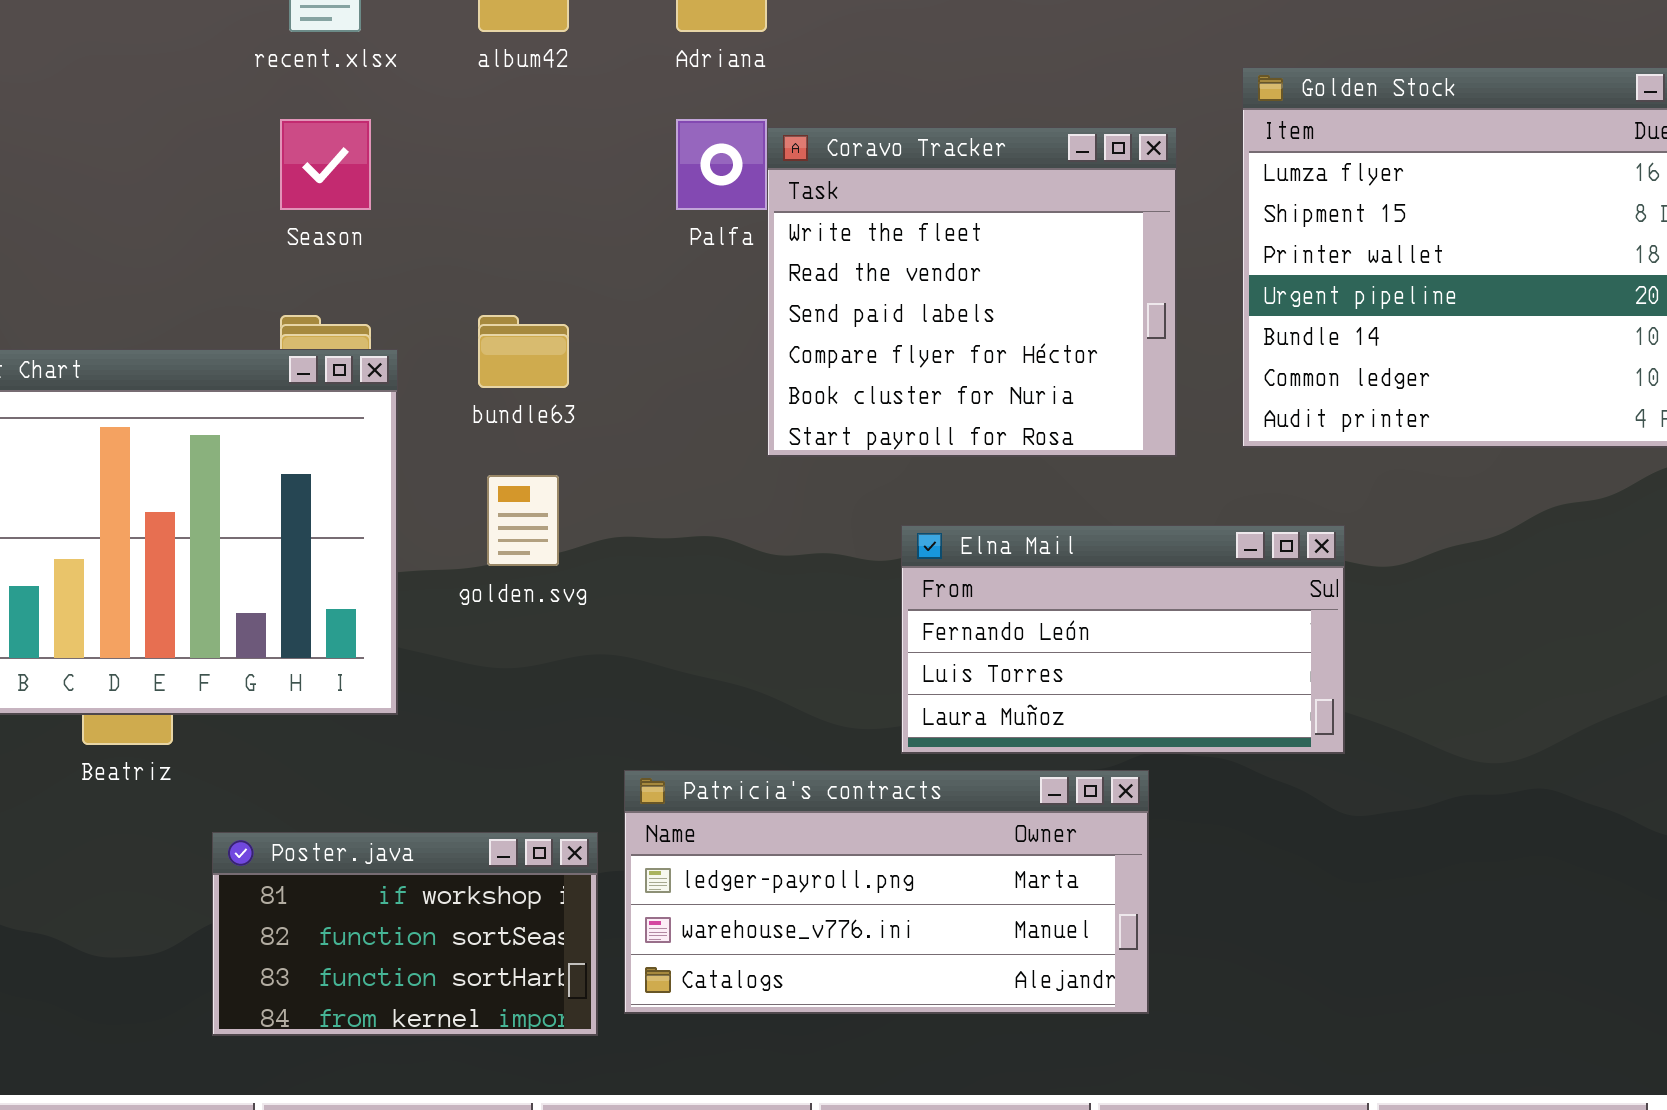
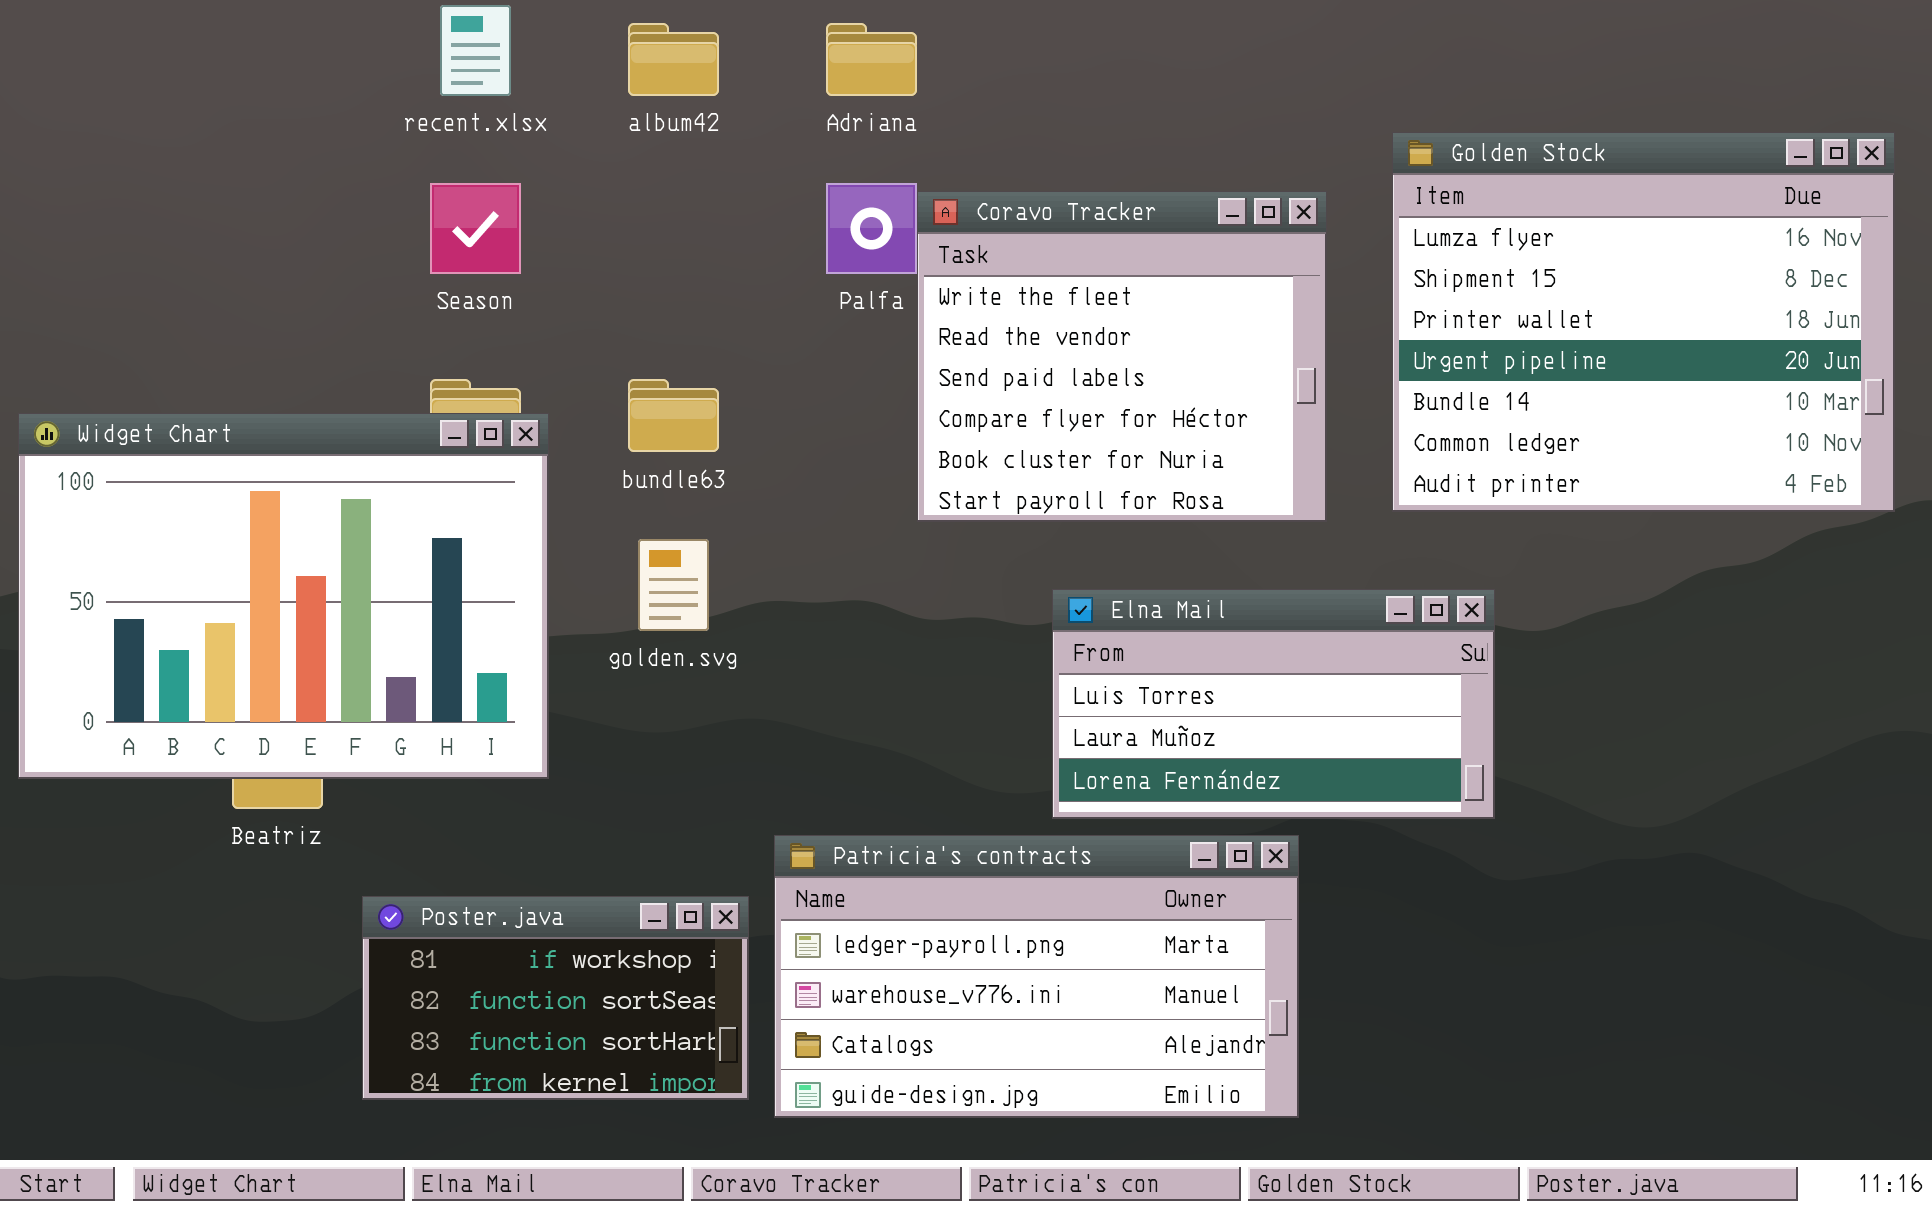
Elna Mail: [901,525,1345,754] -> [1052,589,1495,819], scrolled down 1 row
Patricia's contracts: [624,770,1149,1014] -> [774,835,1299,1118], resized

